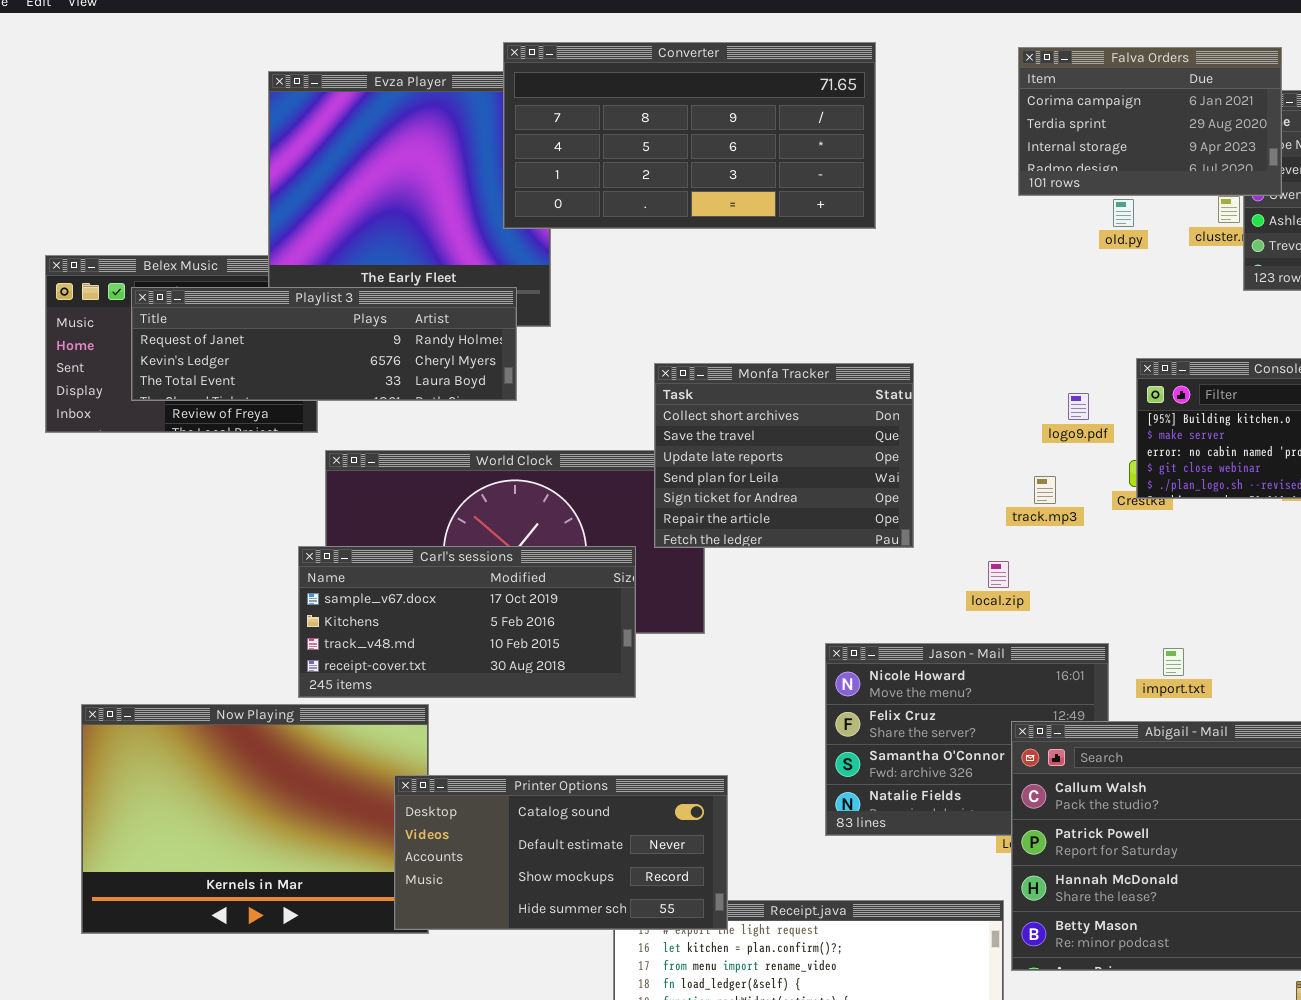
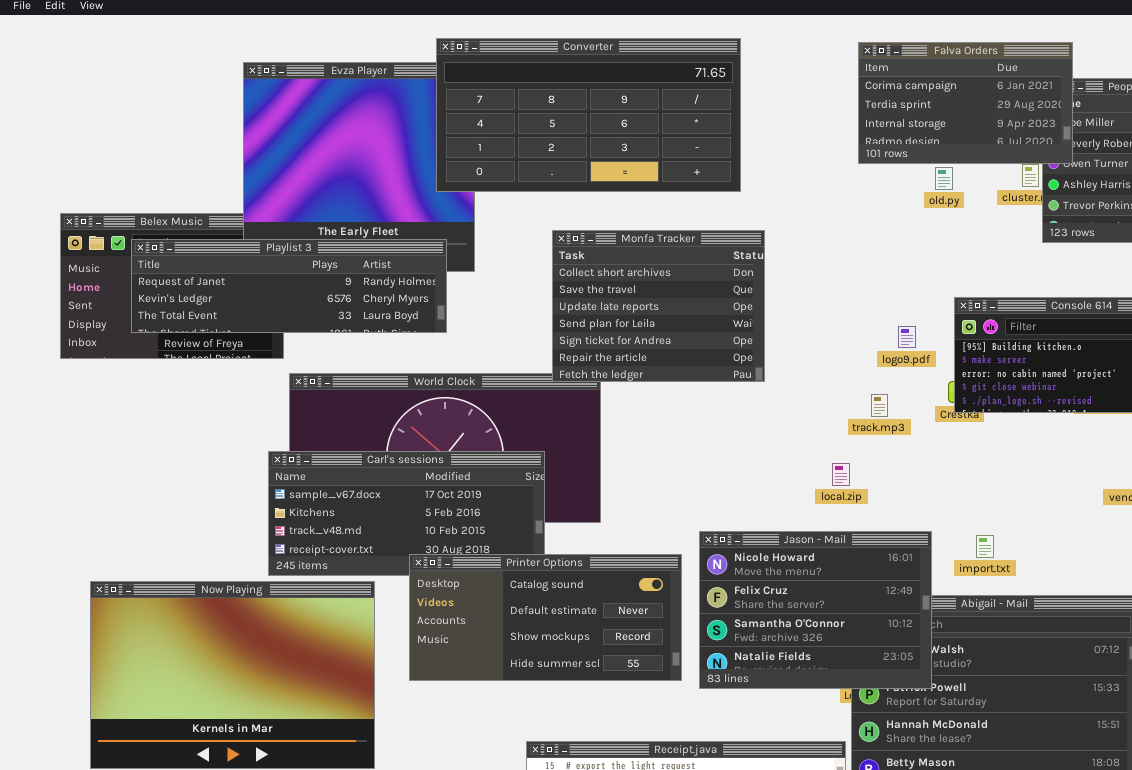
Monfa Tracker: [654,363,914,548] -> [552,230,765,382], moved
Jason - Mail: [825,643,1109,836] -> [699,531,932,689], raised
Printer Options: [394,775,728,930] -> [409,554,682,681], moved

